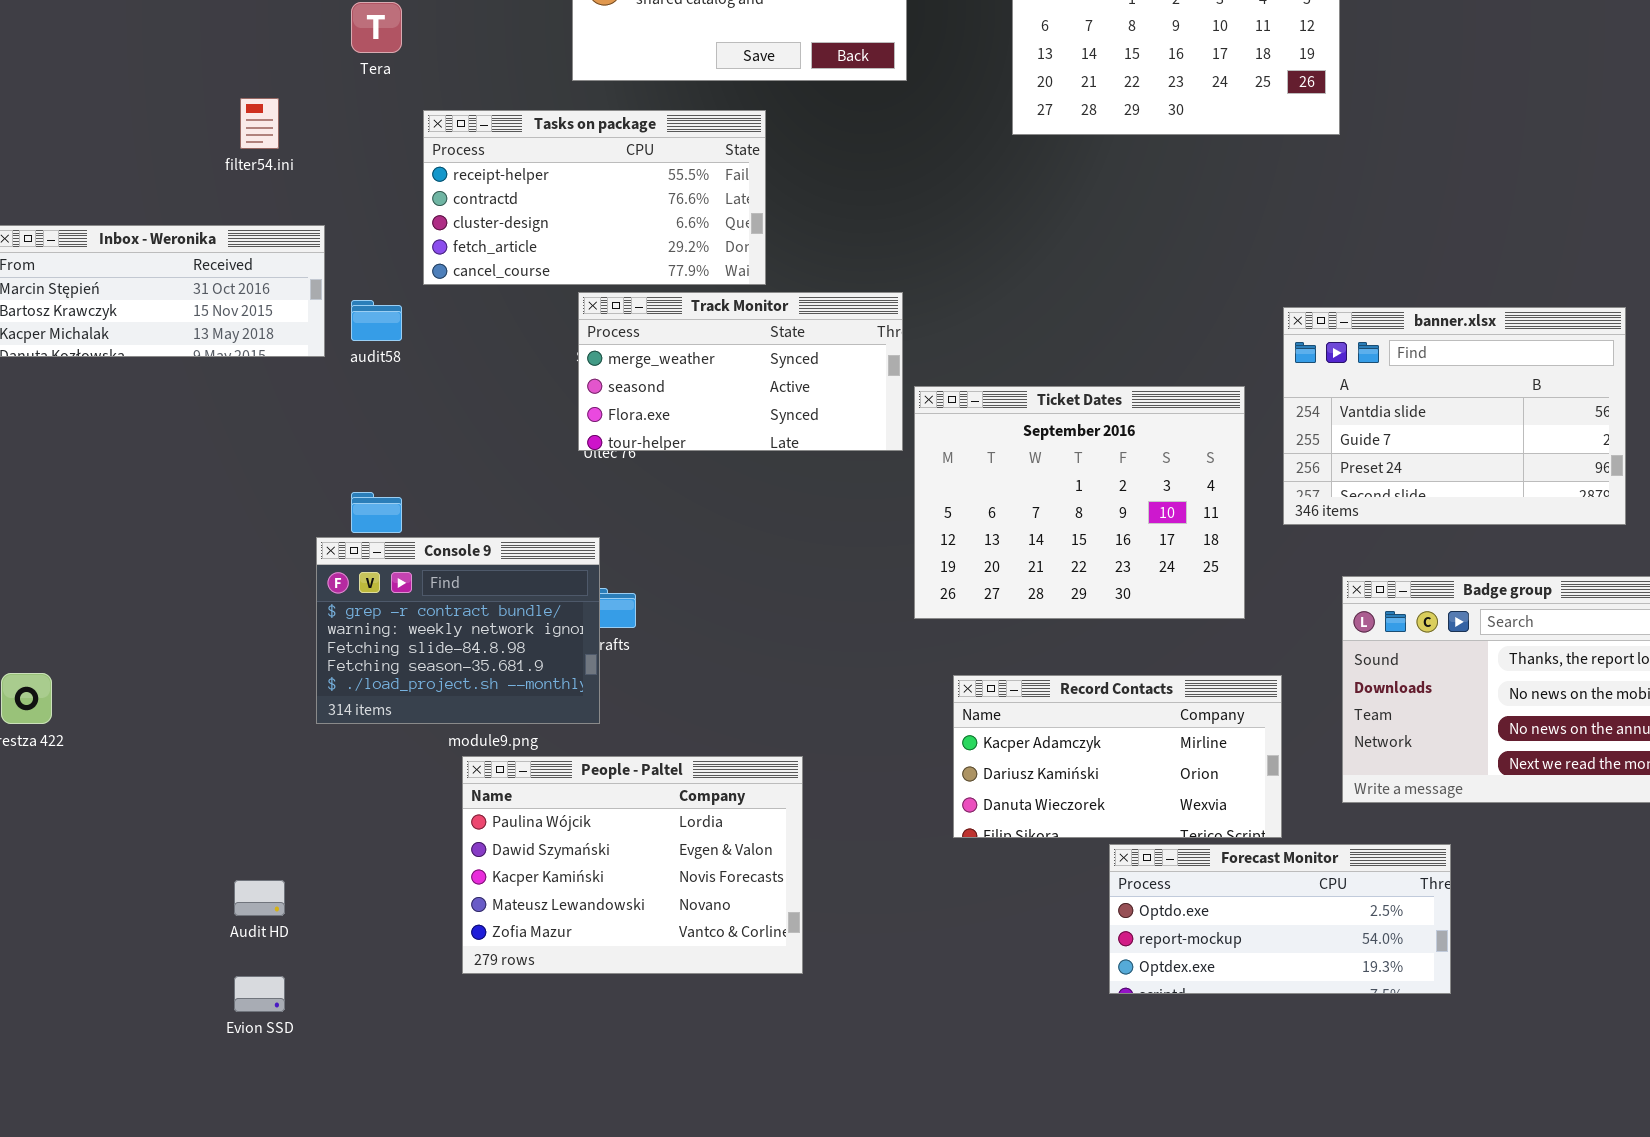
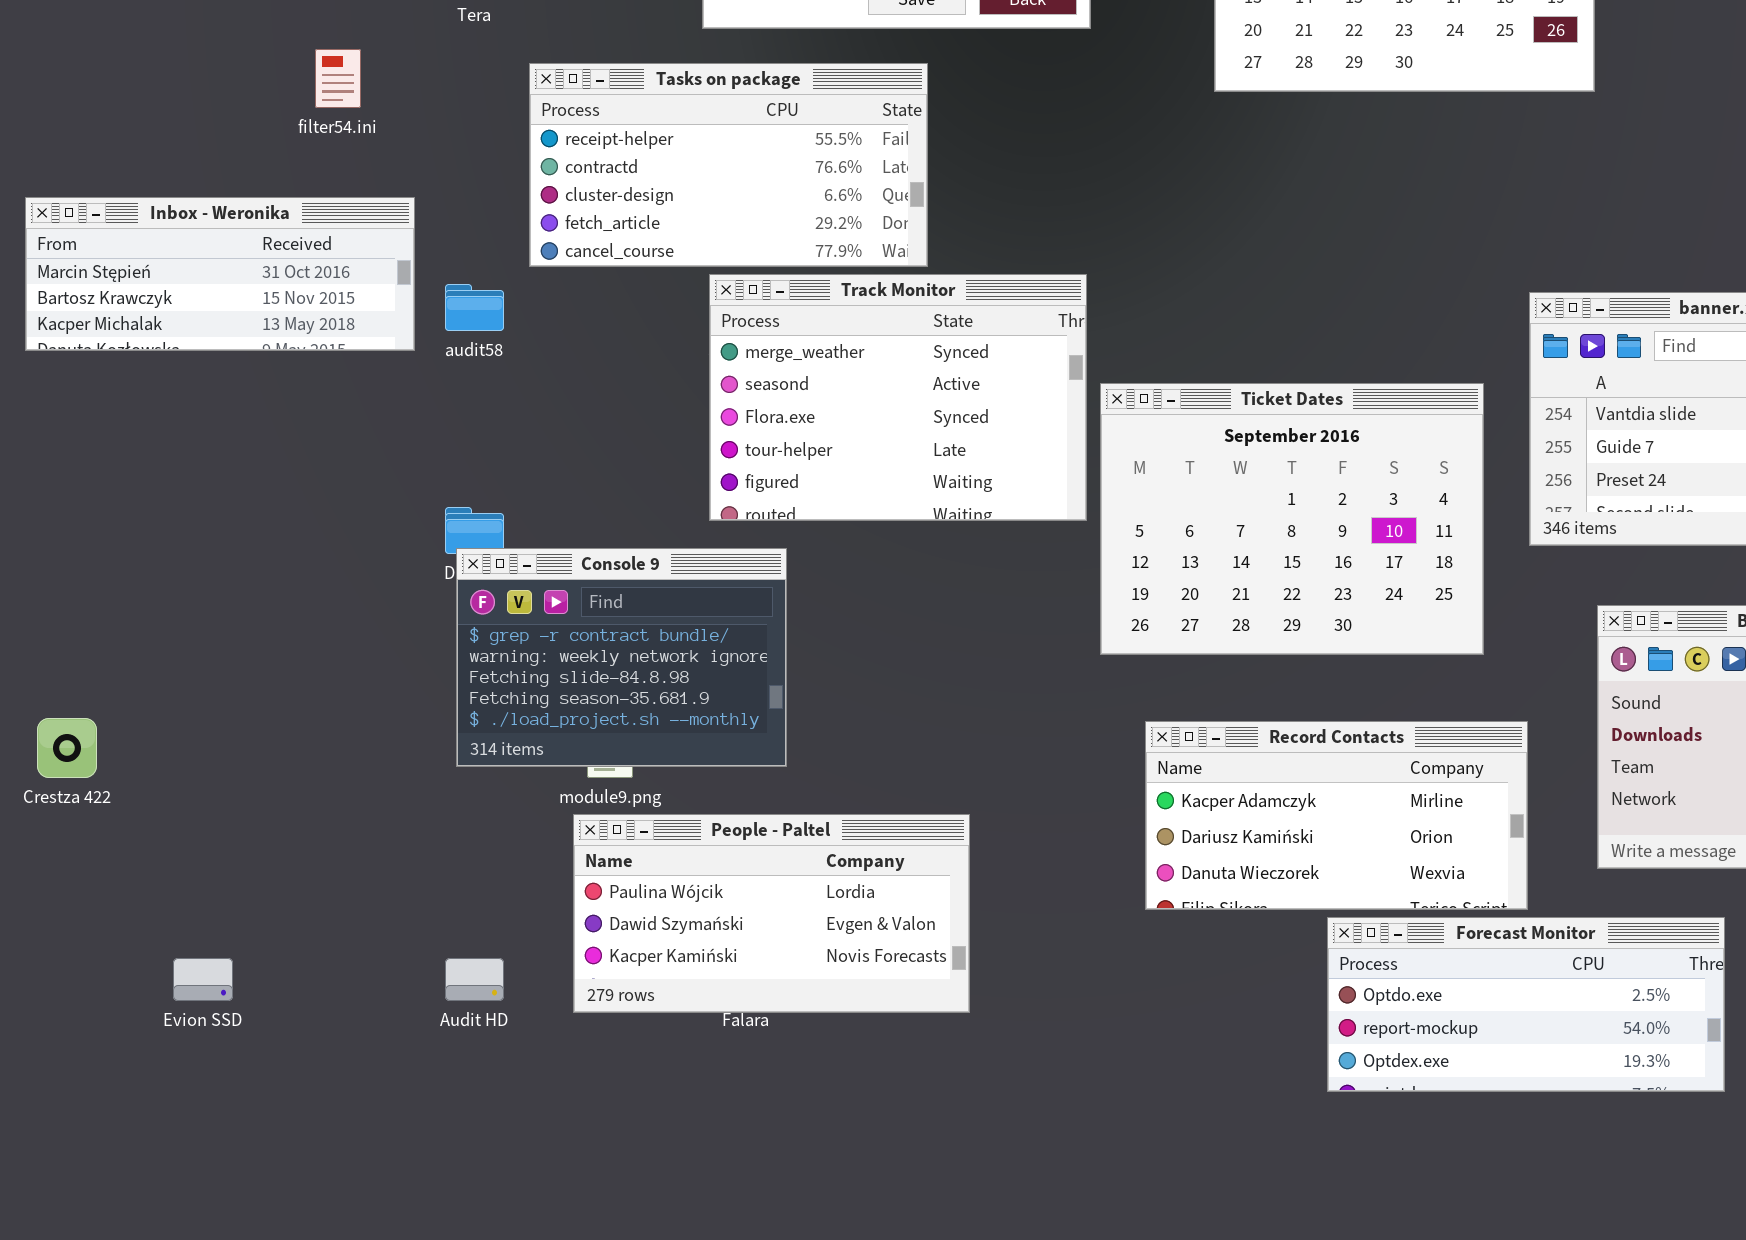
Track Monitor: [578,292,903,451] -> [709,274,1087,521], resized
Console 9: [316,537,600,724] -> [456,548,787,767], moved
People - Paltel: [462,756,803,974] -> [573,814,970,1013], resized
Audit HD: [234,880,285,916] -> [445,958,504,1001], moved
Evion SSD: [234,976,285,1012] -> [173,958,233,1001], moved

